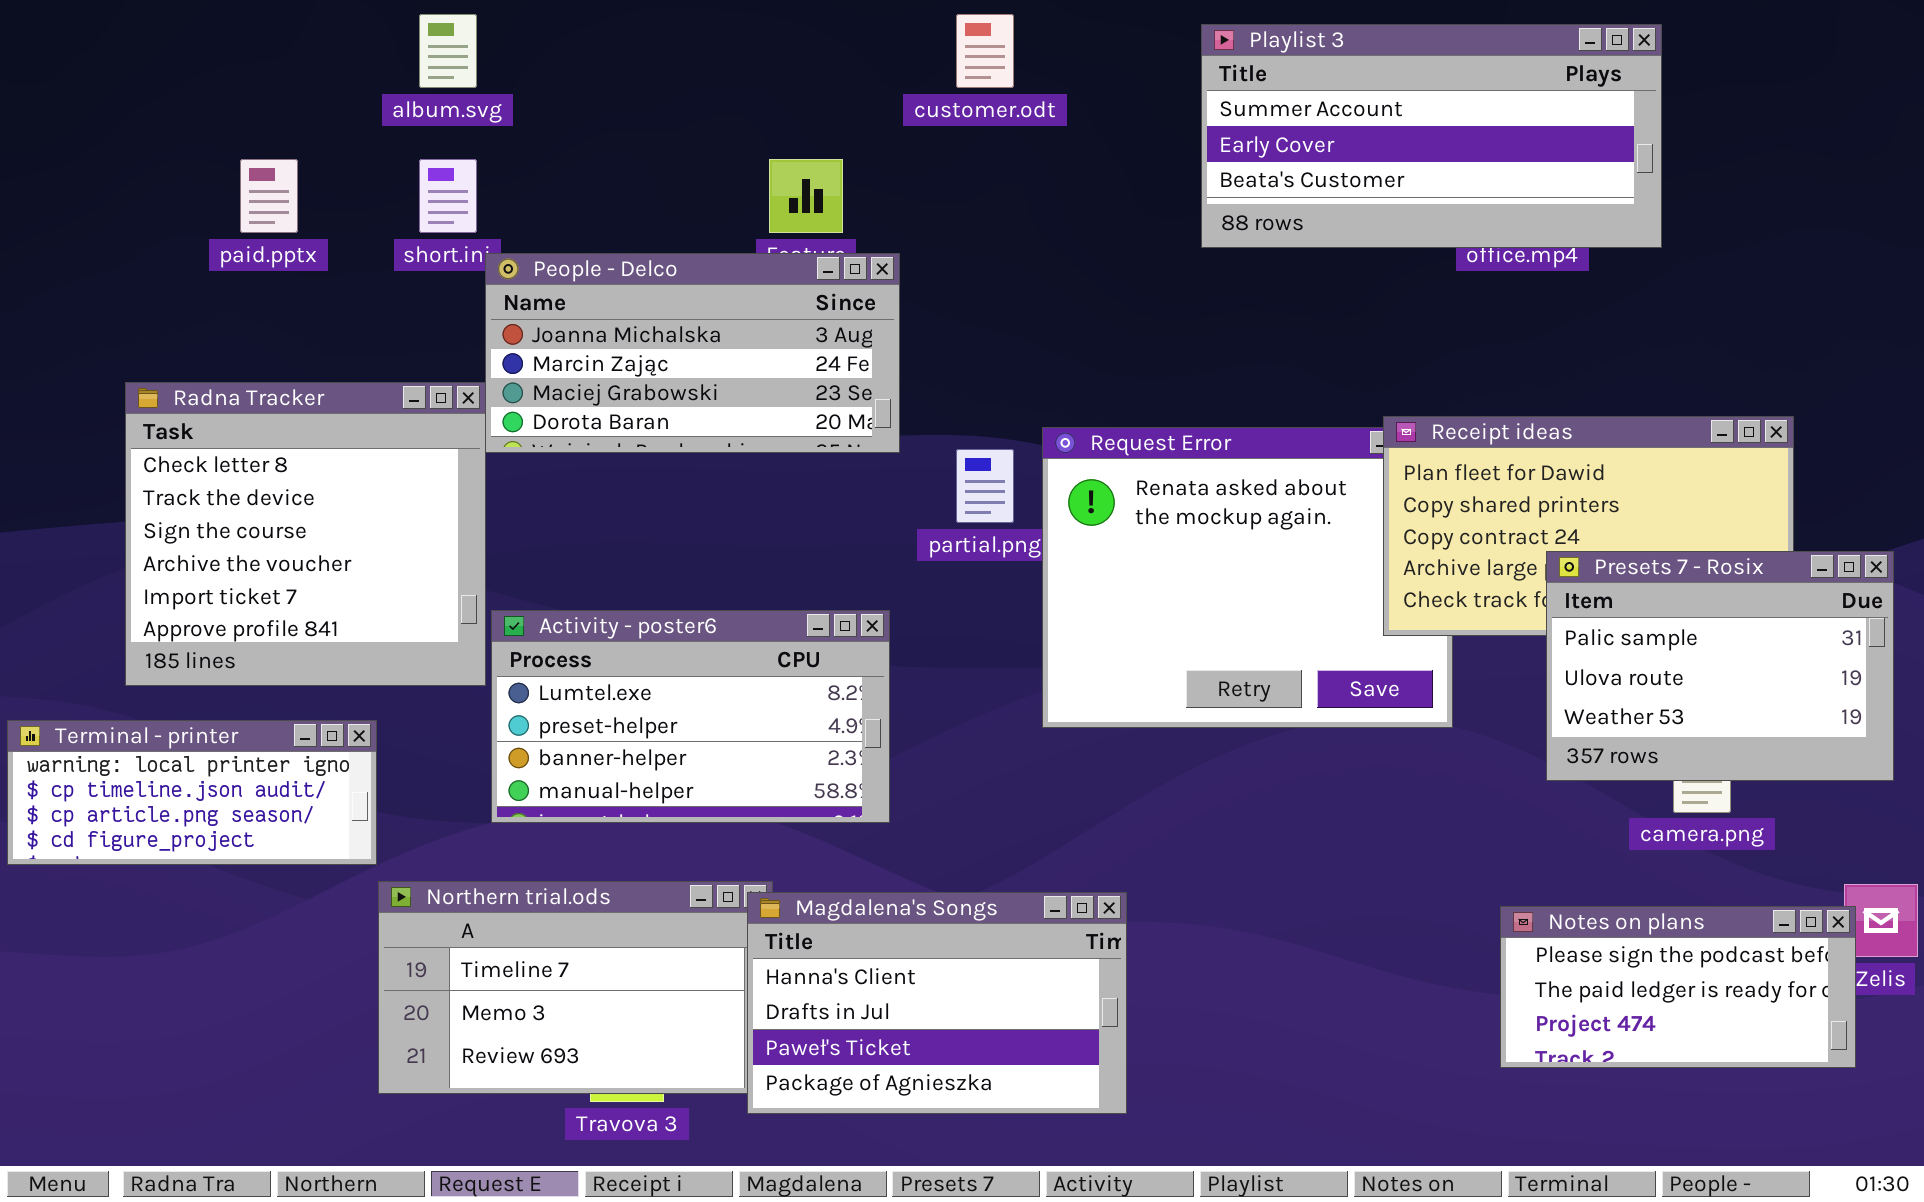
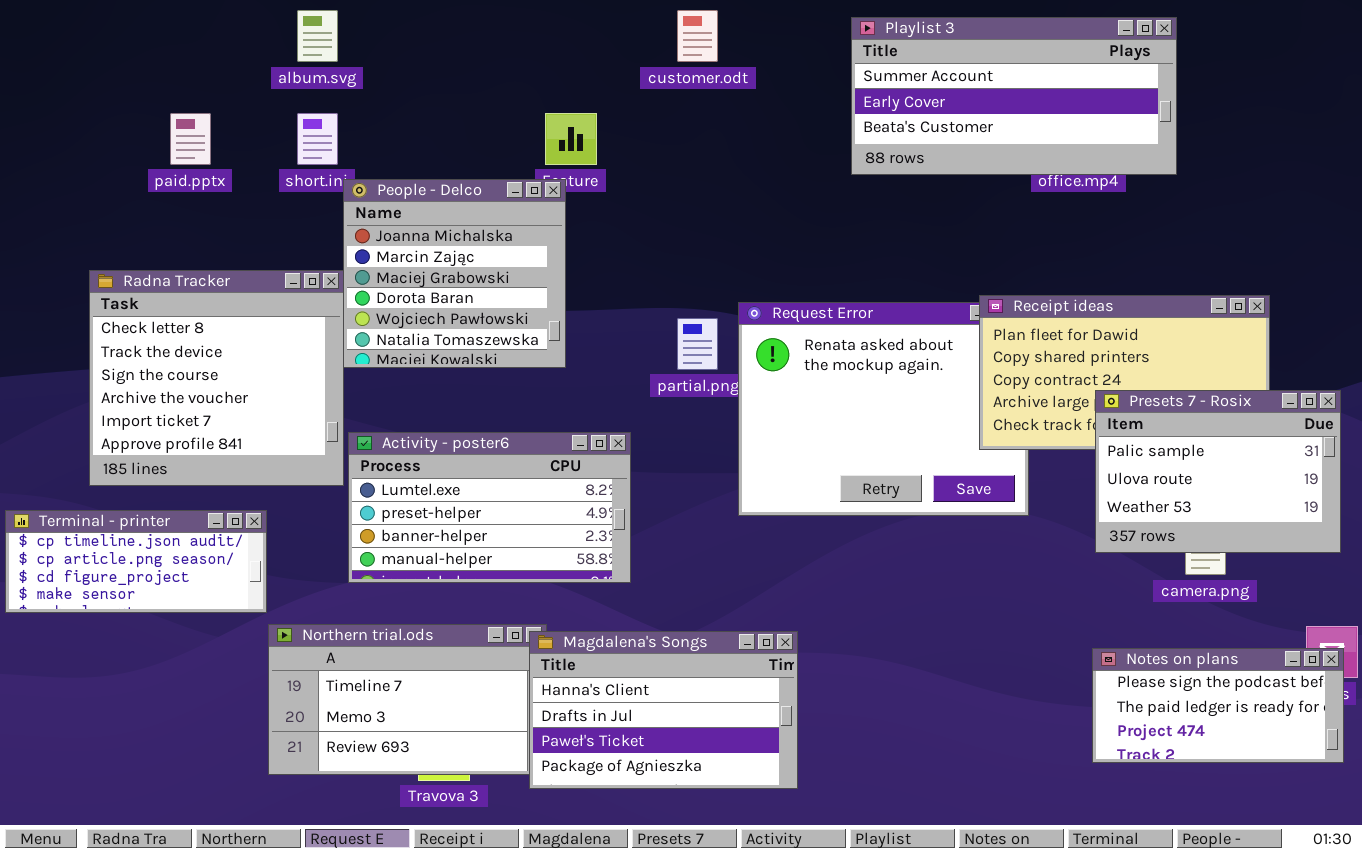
People - Delco: [485,253,900,453] -> [343,179,566,368], resized
Terminal - printer: [7,720,377,865] -> [5,510,267,613], scrolled down 1 row
Notes on plans: [1500,906,1856,1068] -> [1092,648,1344,763], moved

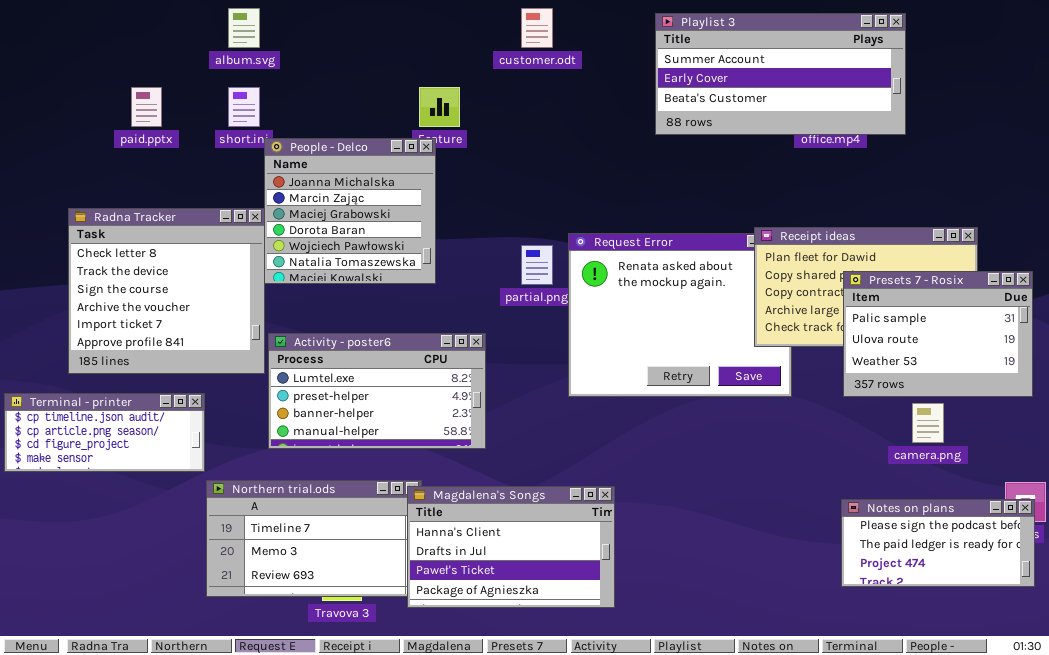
Presets 7 - Rosix: [1095,390,1341,553] -> [843,271,1033,397], moved

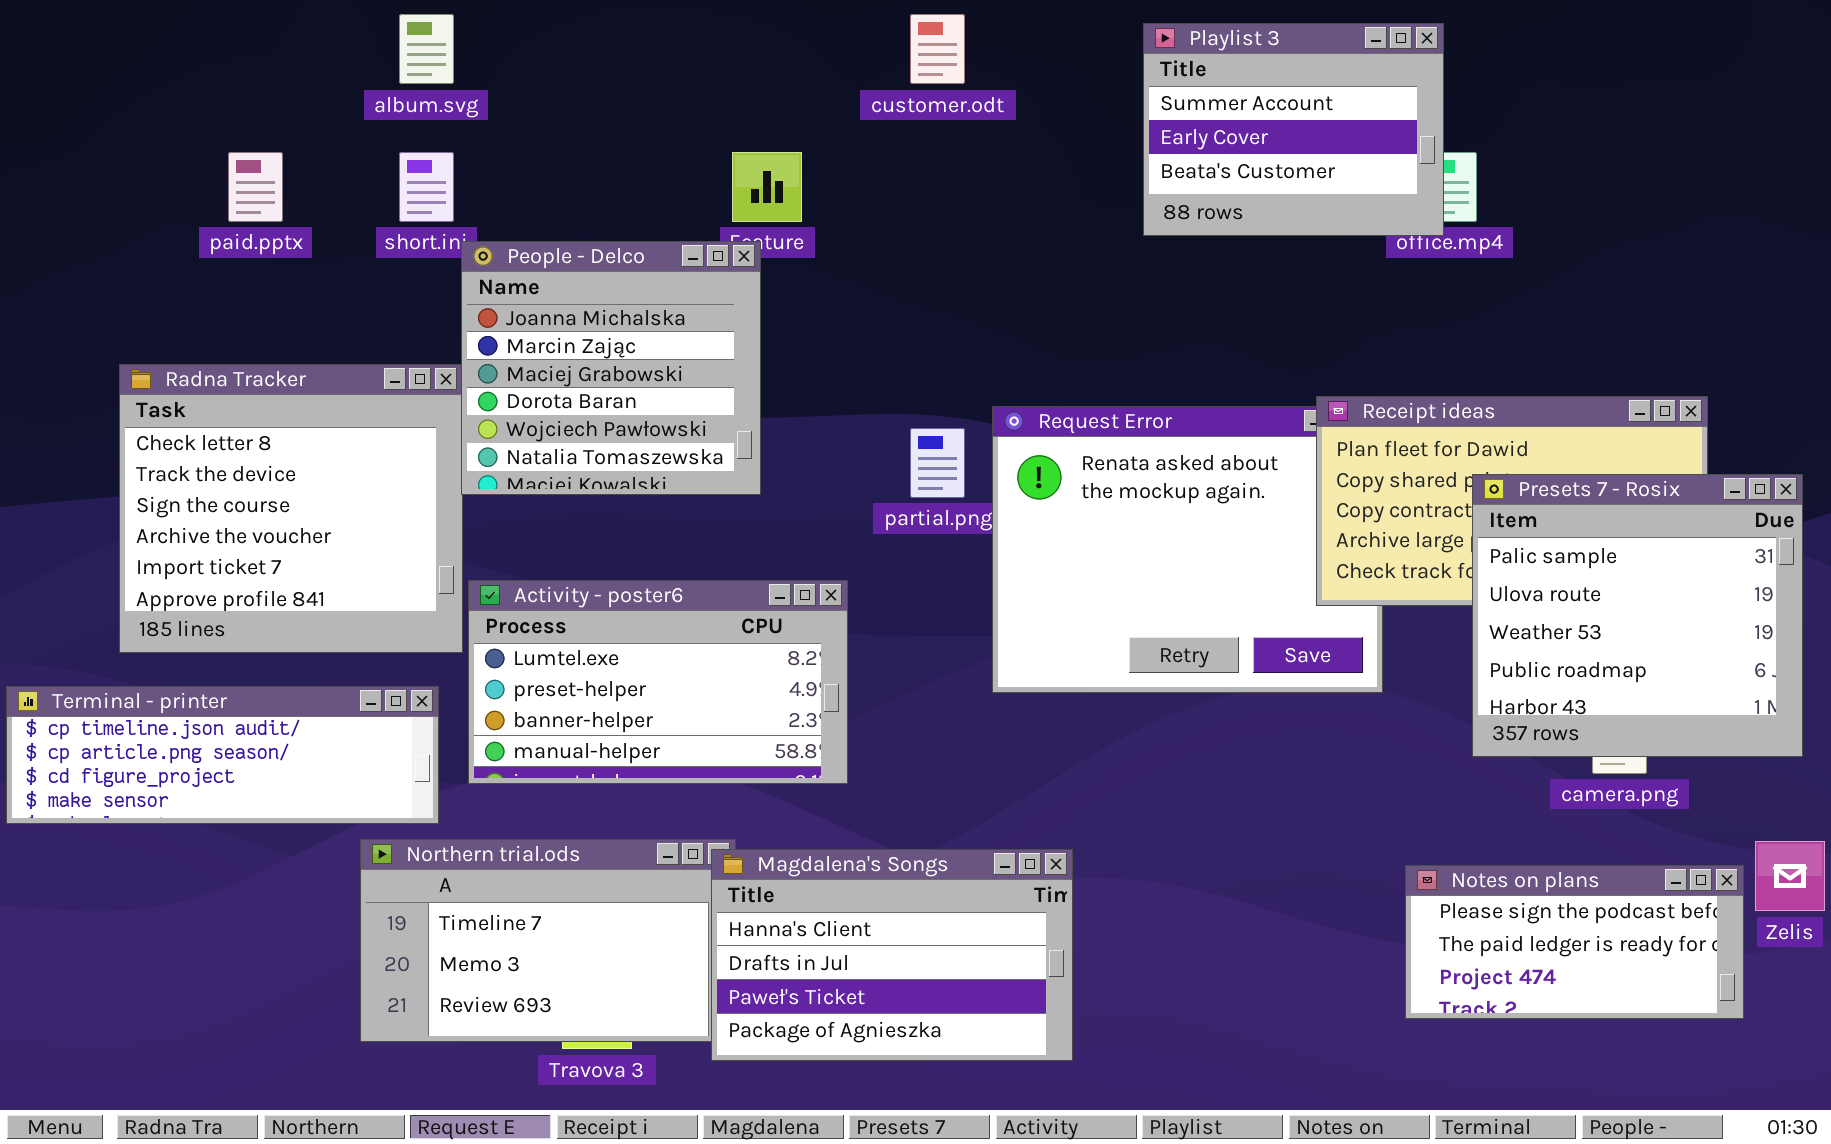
Playlist 3: [655,13,906,135] -> [1143,23,1444,236], resized
Presets 7 - Rosix: [843,271,1033,397] -> [1472,474,1803,757], resized
Terminal - printer: [4,393,205,472] -> [6,686,439,824], resized
Notes on plans: [841,499,1035,587] -> [1405,865,1744,1019], moved

